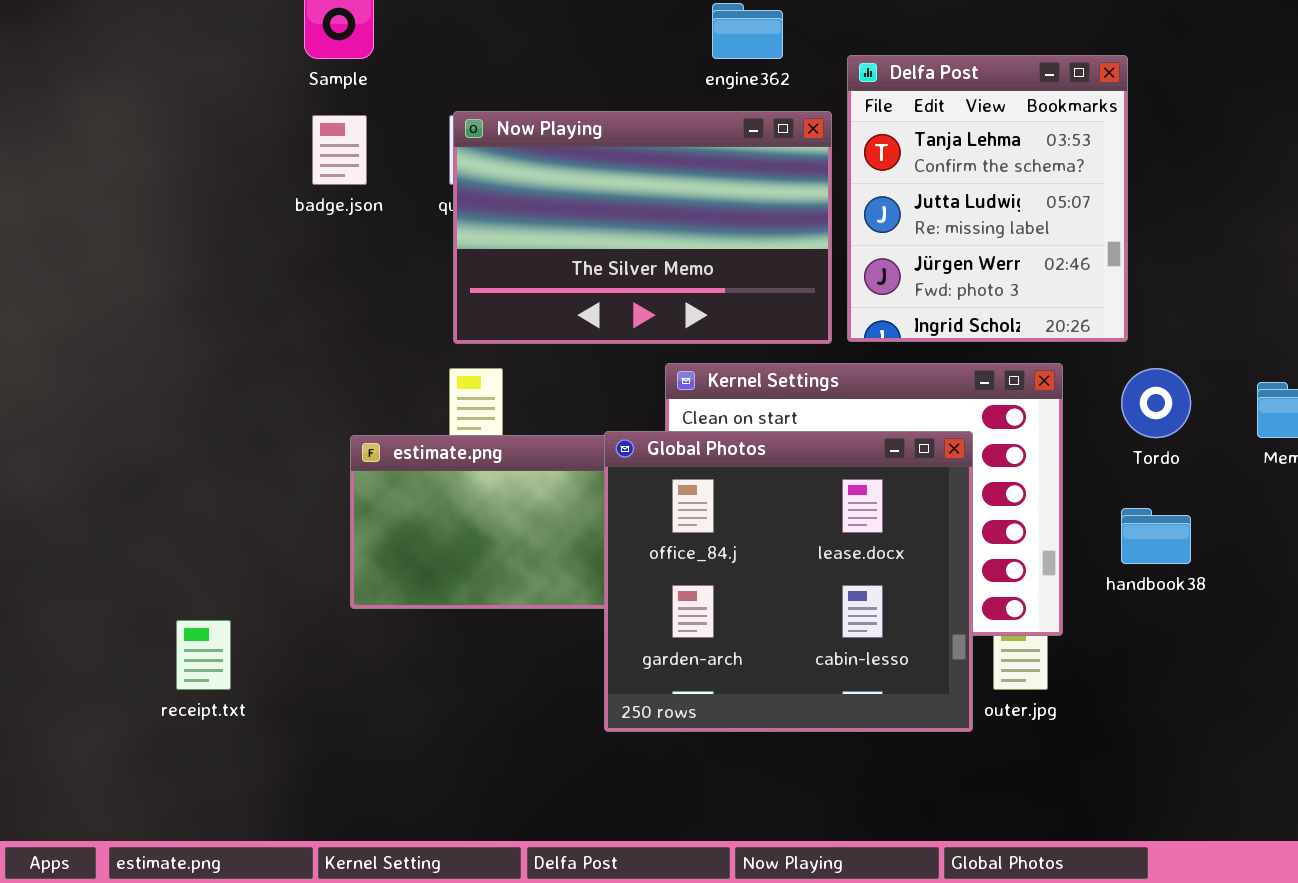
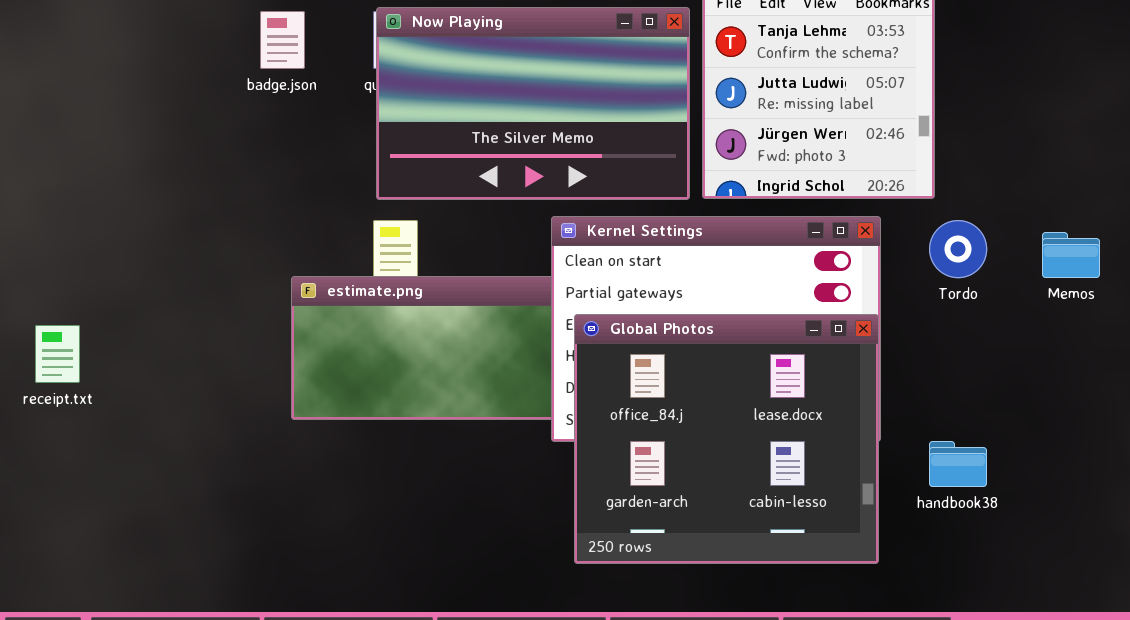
Global Photos: [604,431,973,732] -> [574,314,879,564], moved
handbook38: [1121,508,1191,564] -> [929,441,987,487], moved
receipt.txt: [176,620,231,690] -> [35,325,80,383], moved

